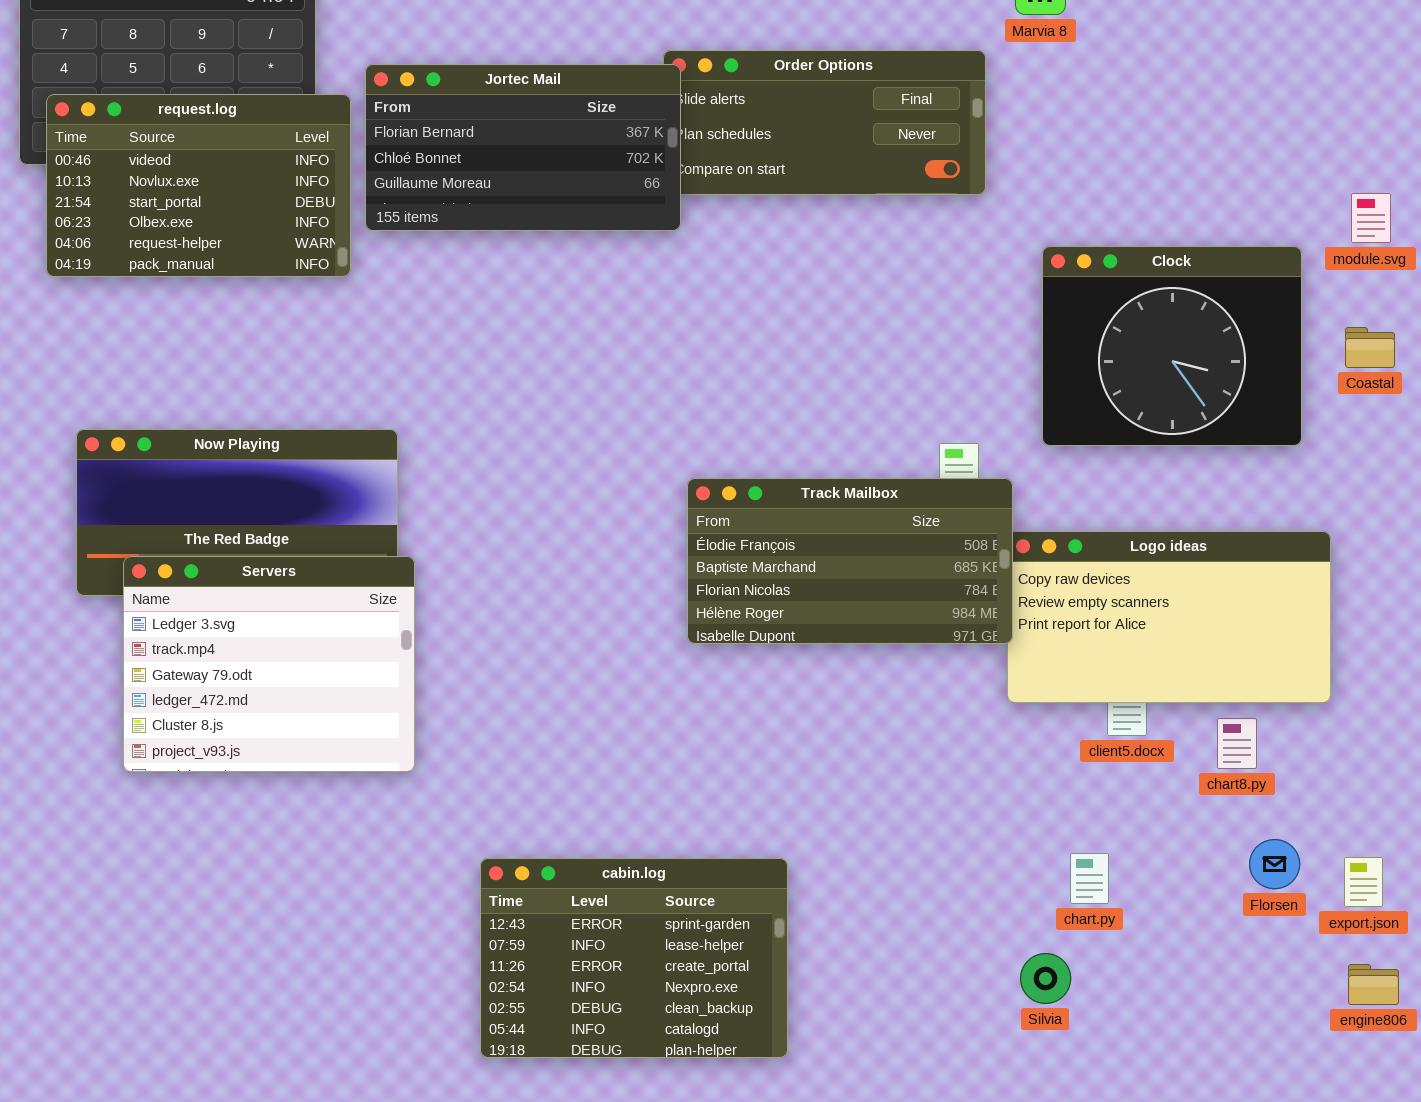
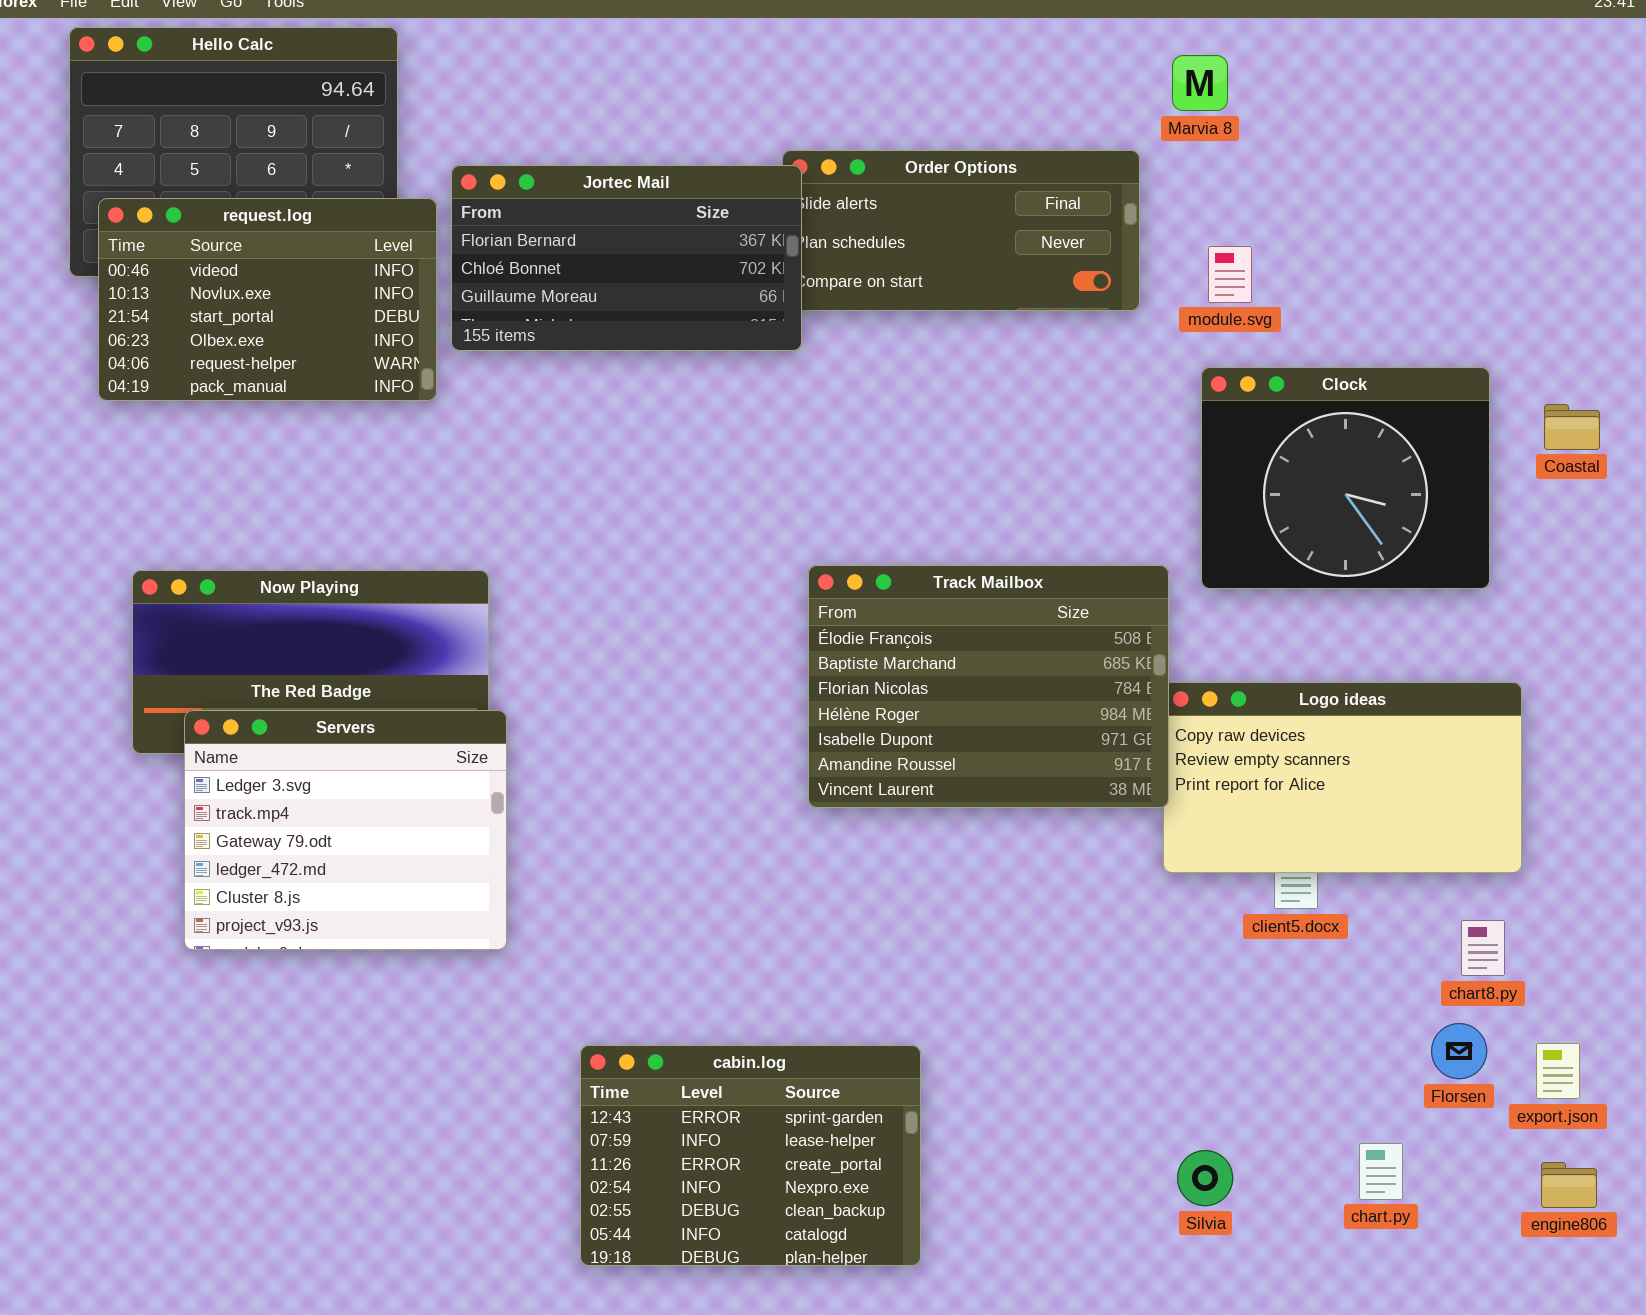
module.svg: [1351,193,1391,243] -> [1208,246,1252,303], moved
Coastal: [1345,327,1395,368] -> [1544,404,1600,450], moved
Track Mailbox: [687,478,1013,644] -> [808,565,1169,808], resized
chart8.py: [1217,718,1257,769] -> [1461,920,1505,976], moved
chart.py: [1070,853,1109,904] -> [1359,1143,1403,1200], moved

